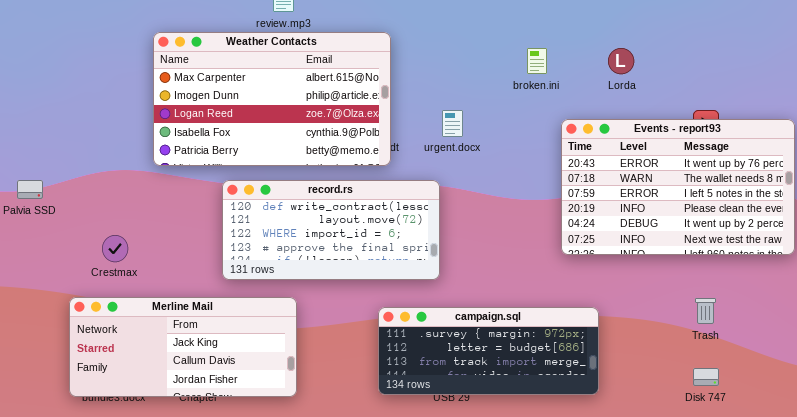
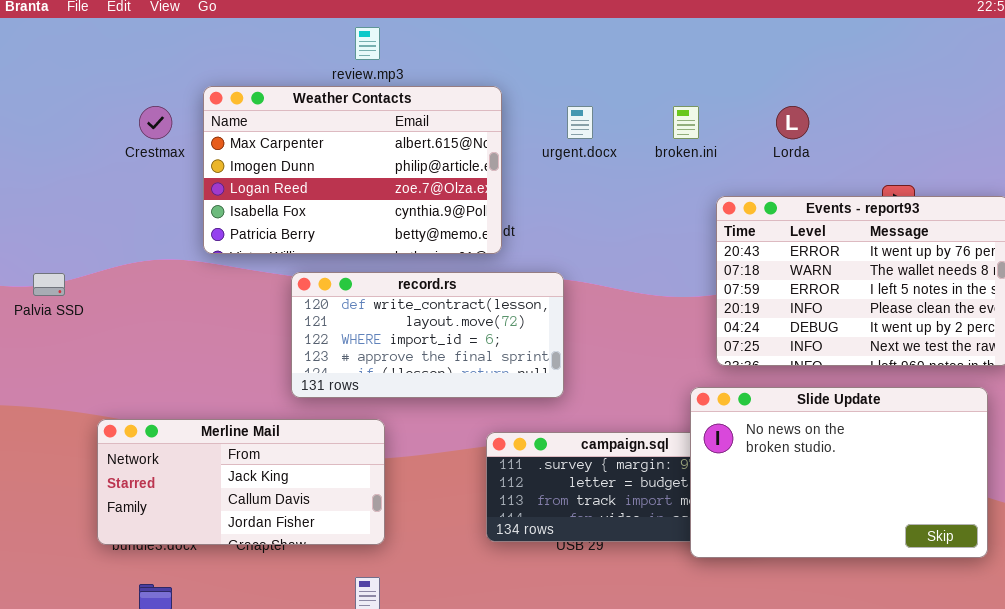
urgent.docx: [442,110,463,137] -> [567,106,593,139], moved
Crestmax: [102,235,128,262] -> [139,106,172,139], moved
Slide Update: none -> [690,387,988,558], opened

